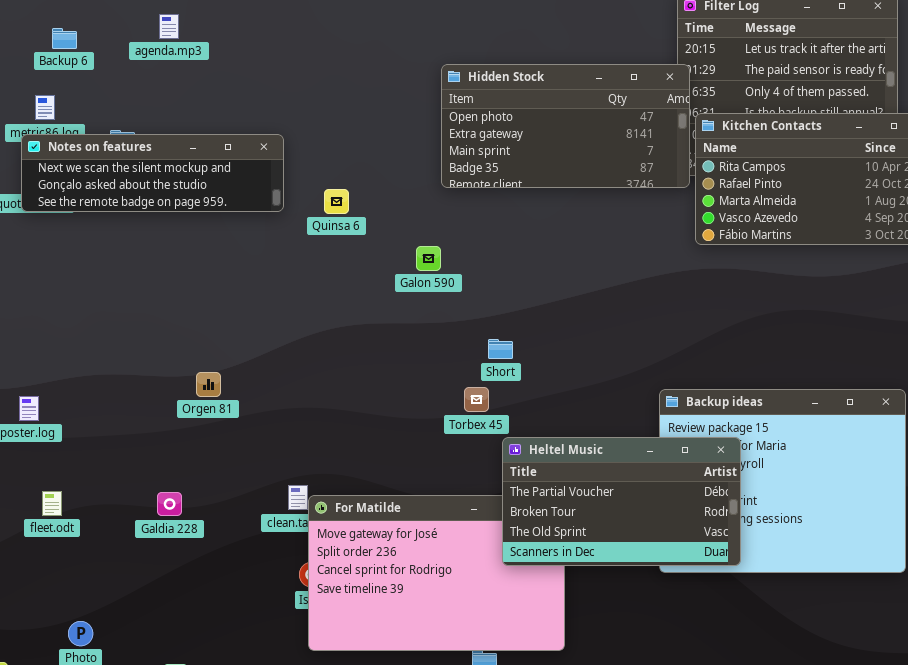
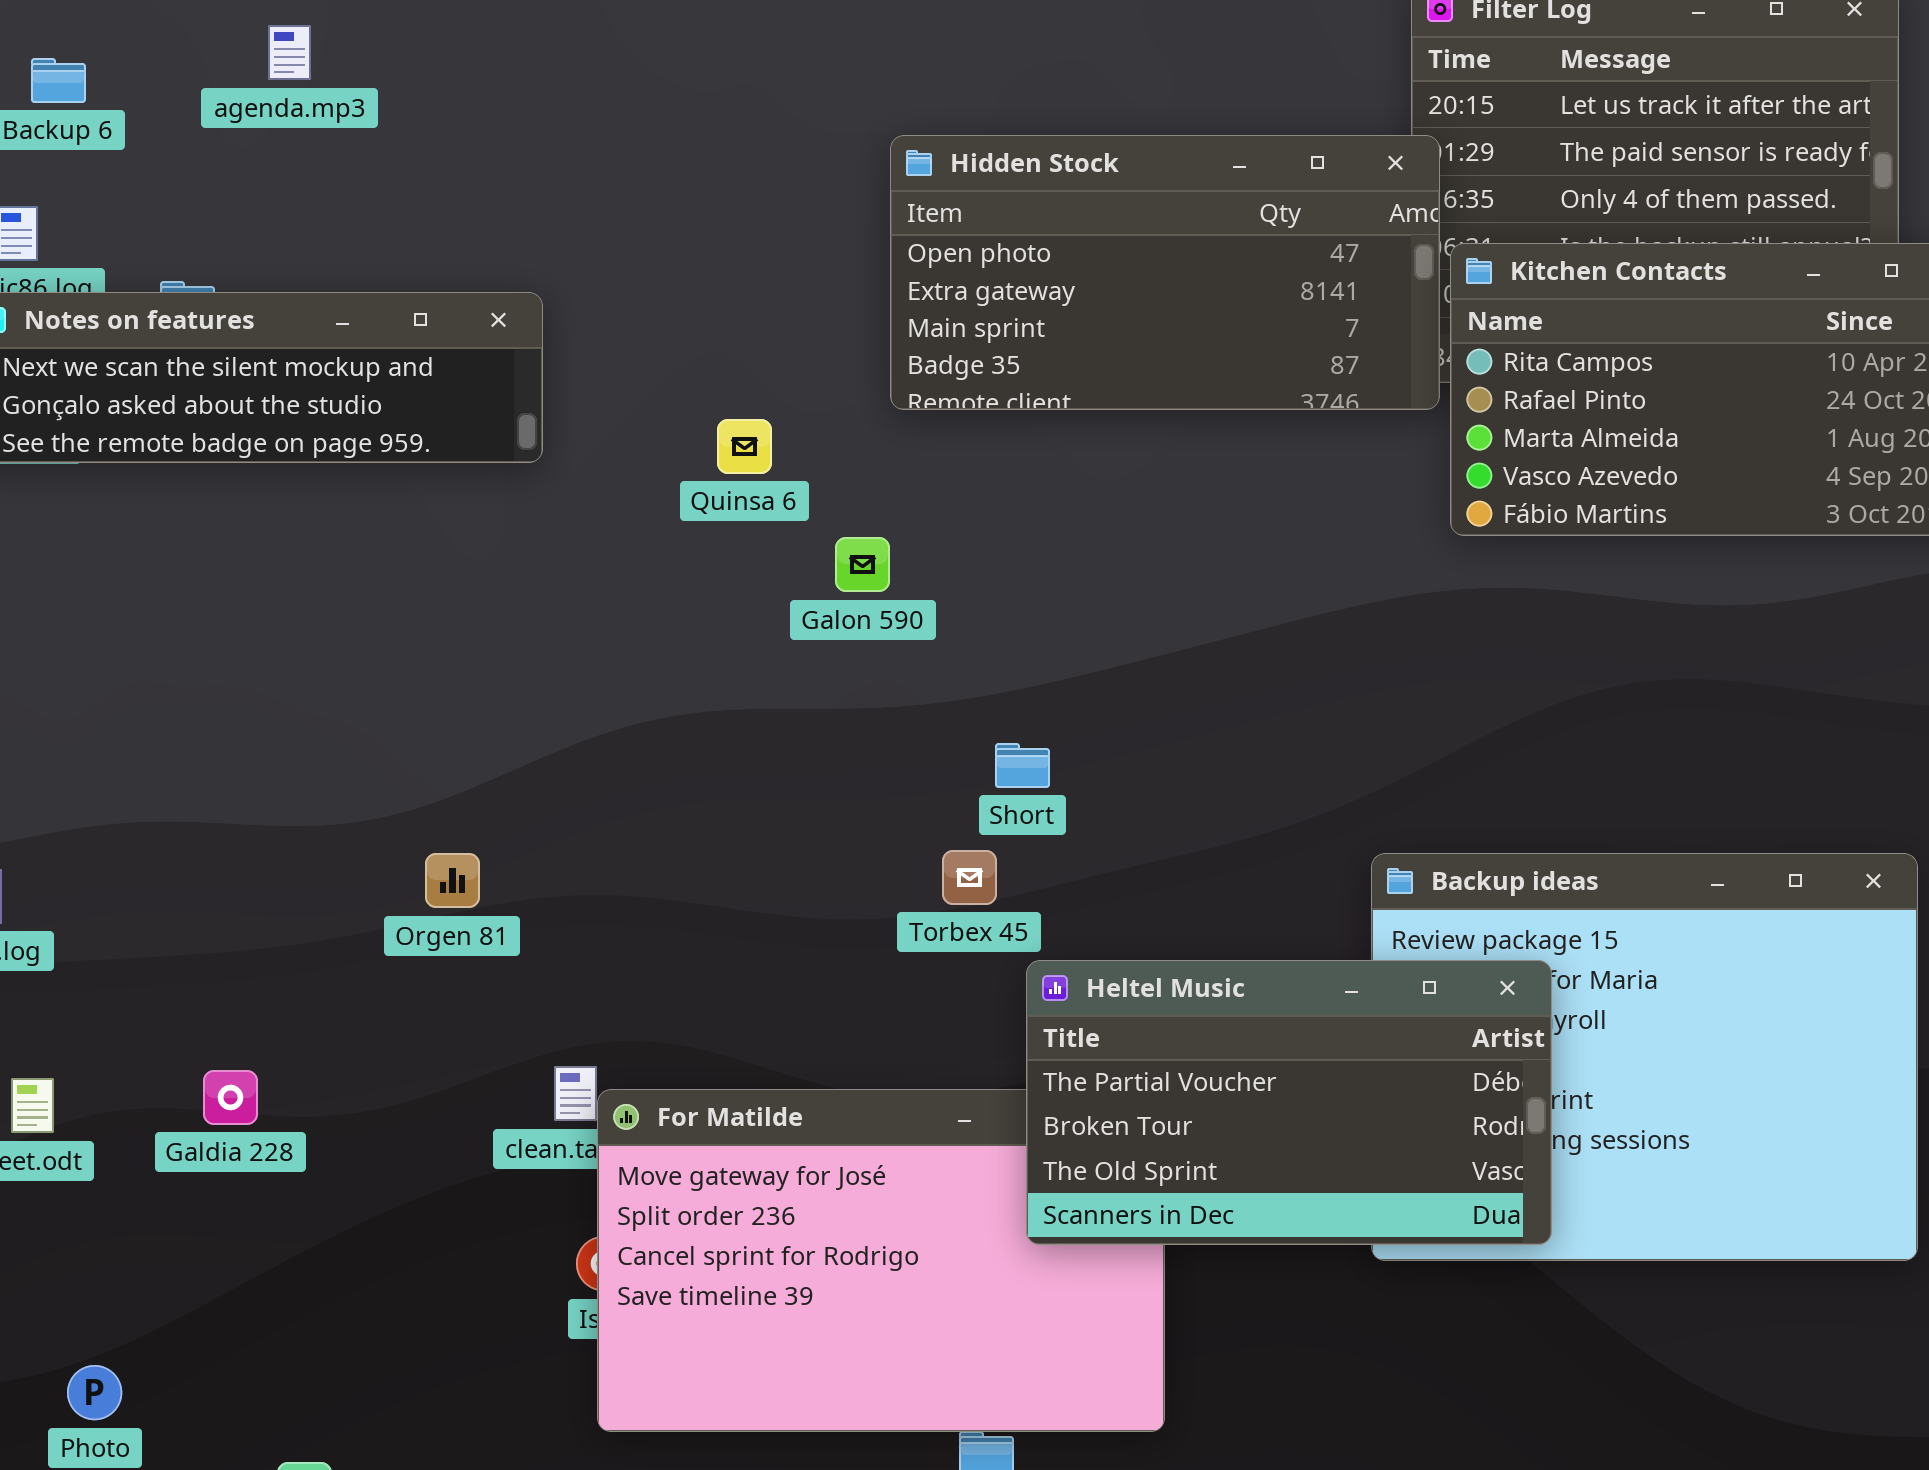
Quinsa 6: [324,189,349,214] -> [717,419,772,474], moved
Orgen 81: [196,372,221,397] -> [425,853,480,908], moved
Galdia 228: [157,492,182,516] -> [203,1070,258,1125], moved

